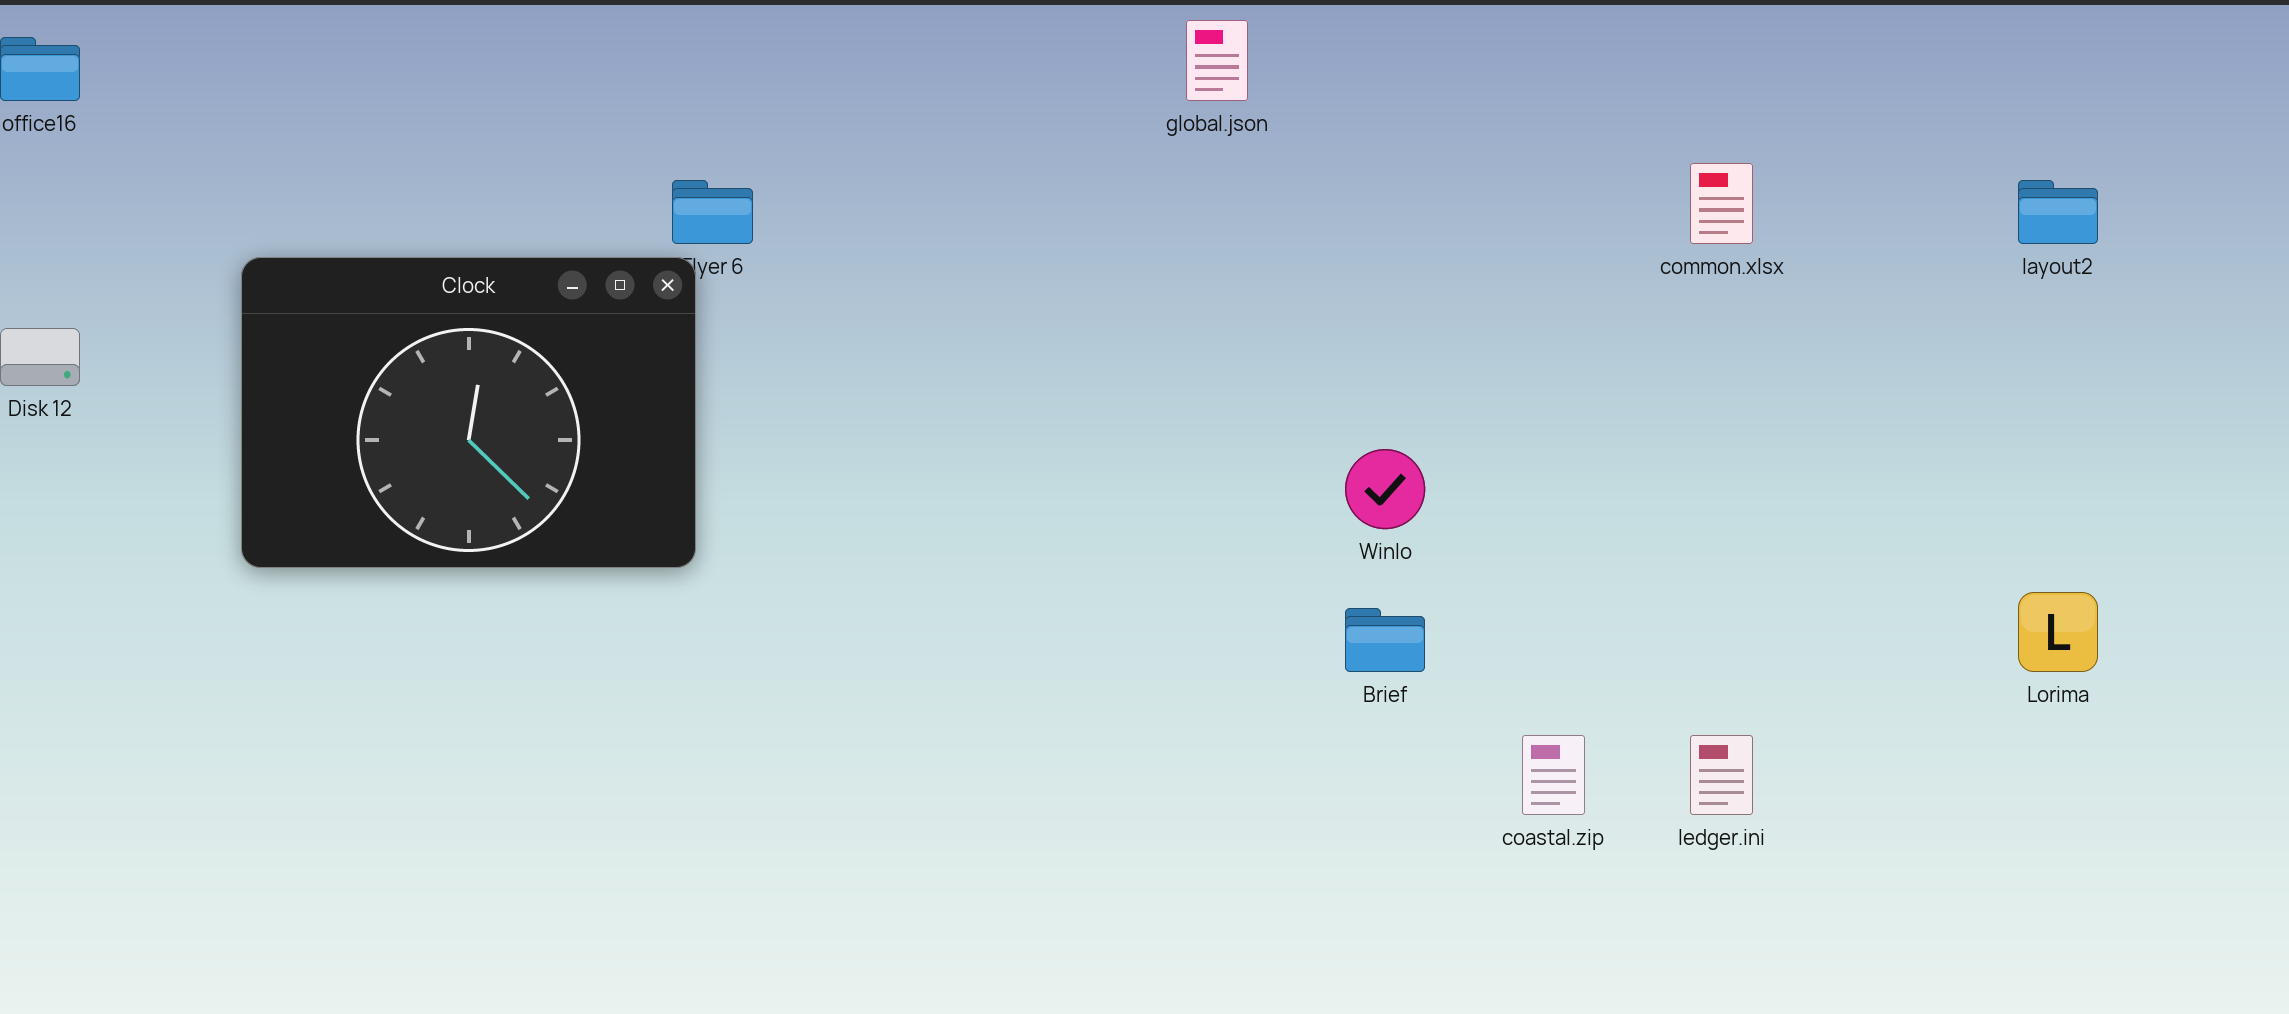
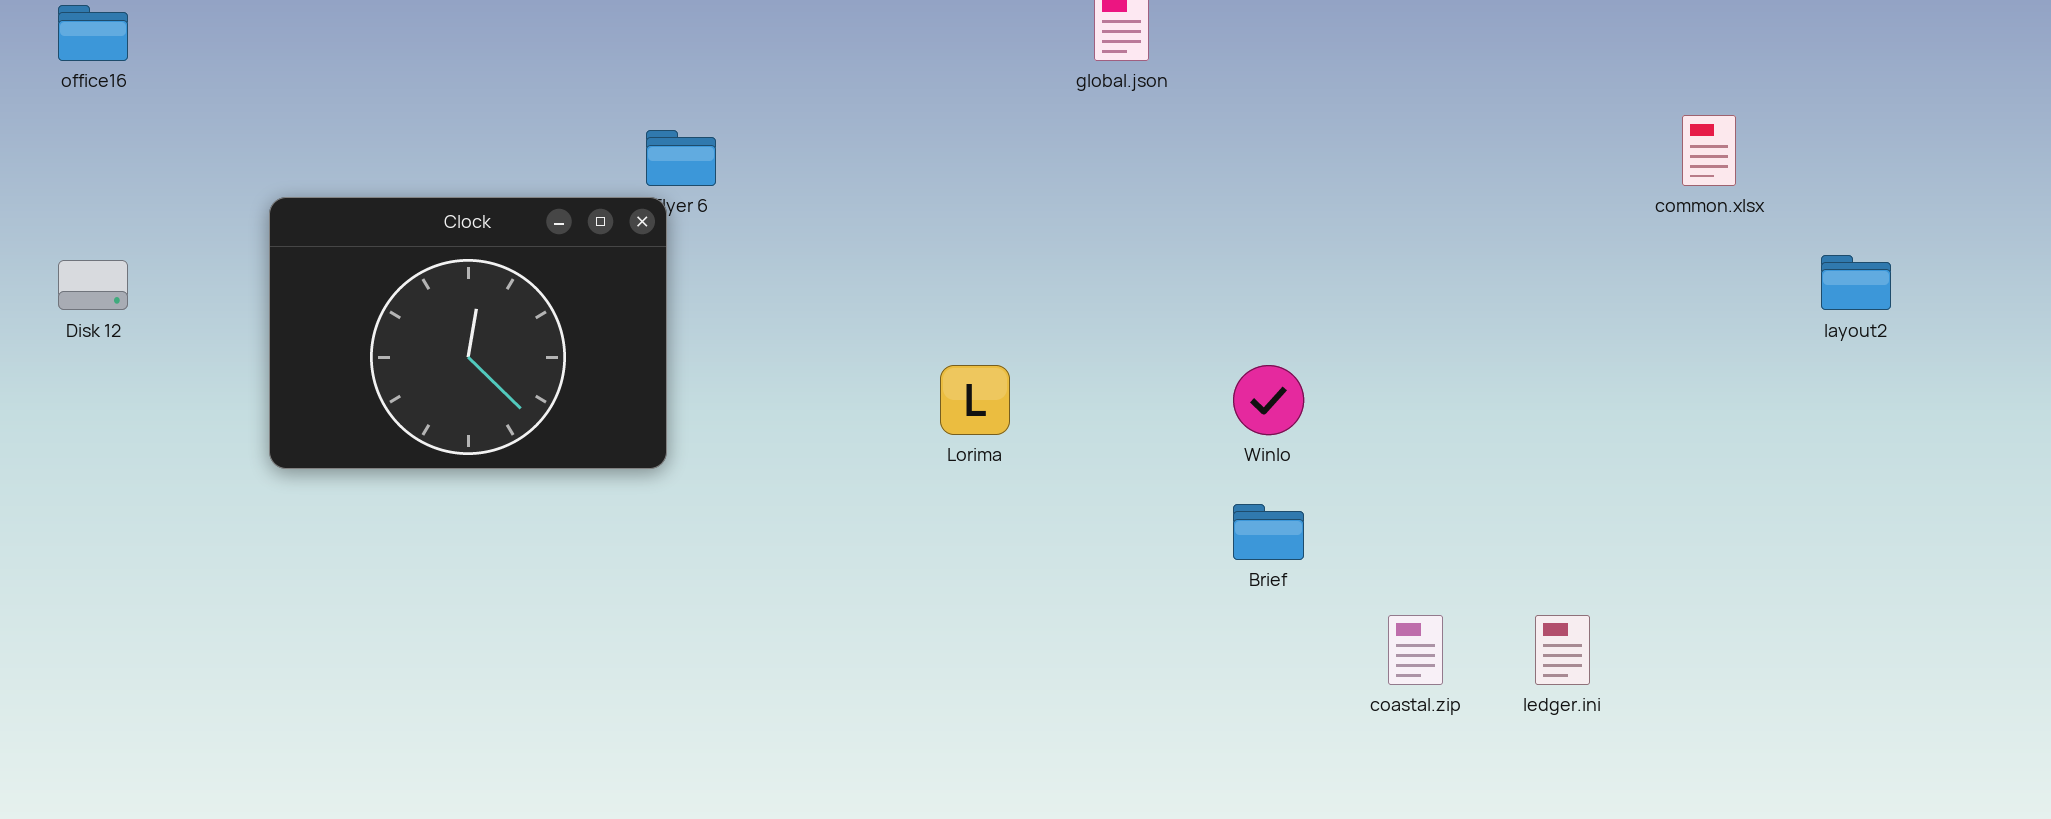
common.xlsx: [1690,163,1753,244] -> [1682,115,1736,186], moved
layout2: [2018,180,2098,244] -> [1821,255,1891,310], moved
Lorima: [2018,592,2098,672] -> [940,365,1010,435], moved

